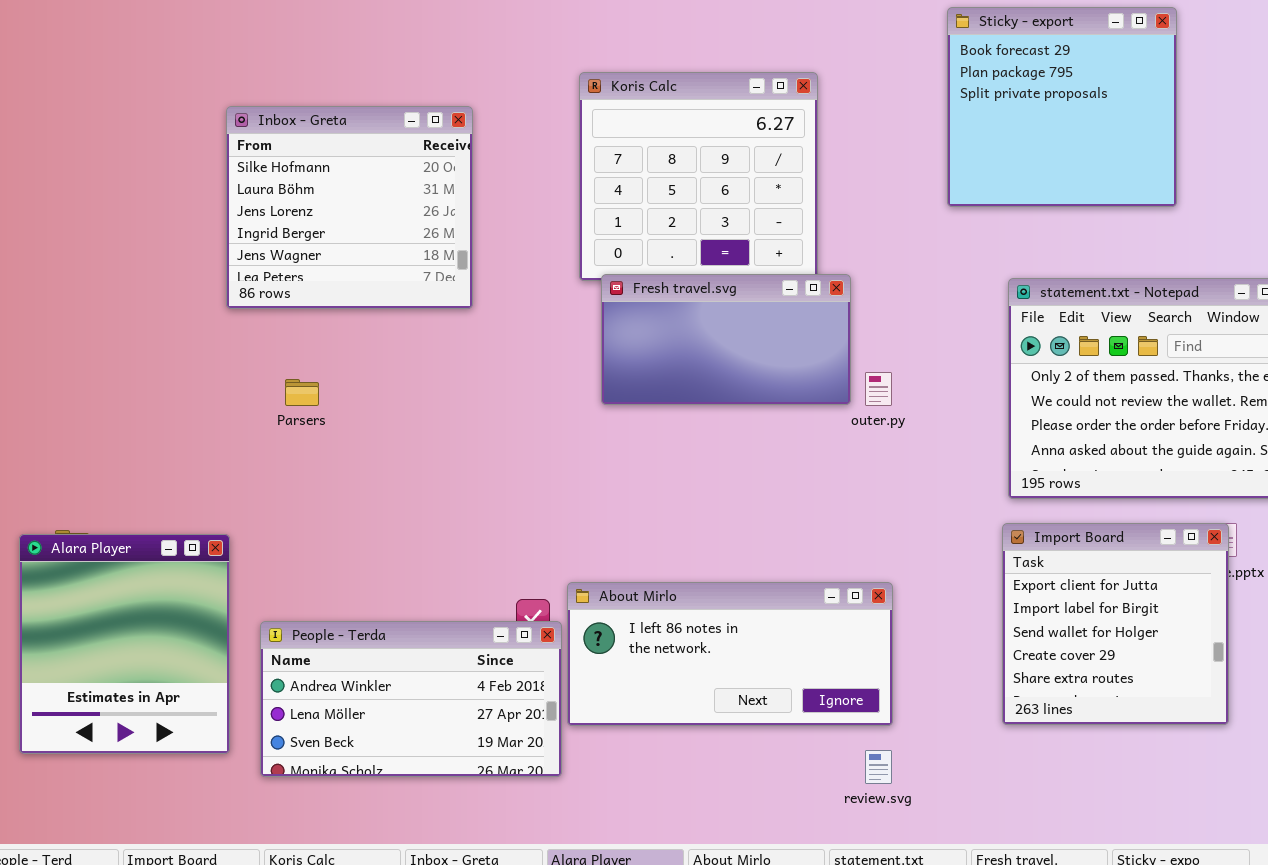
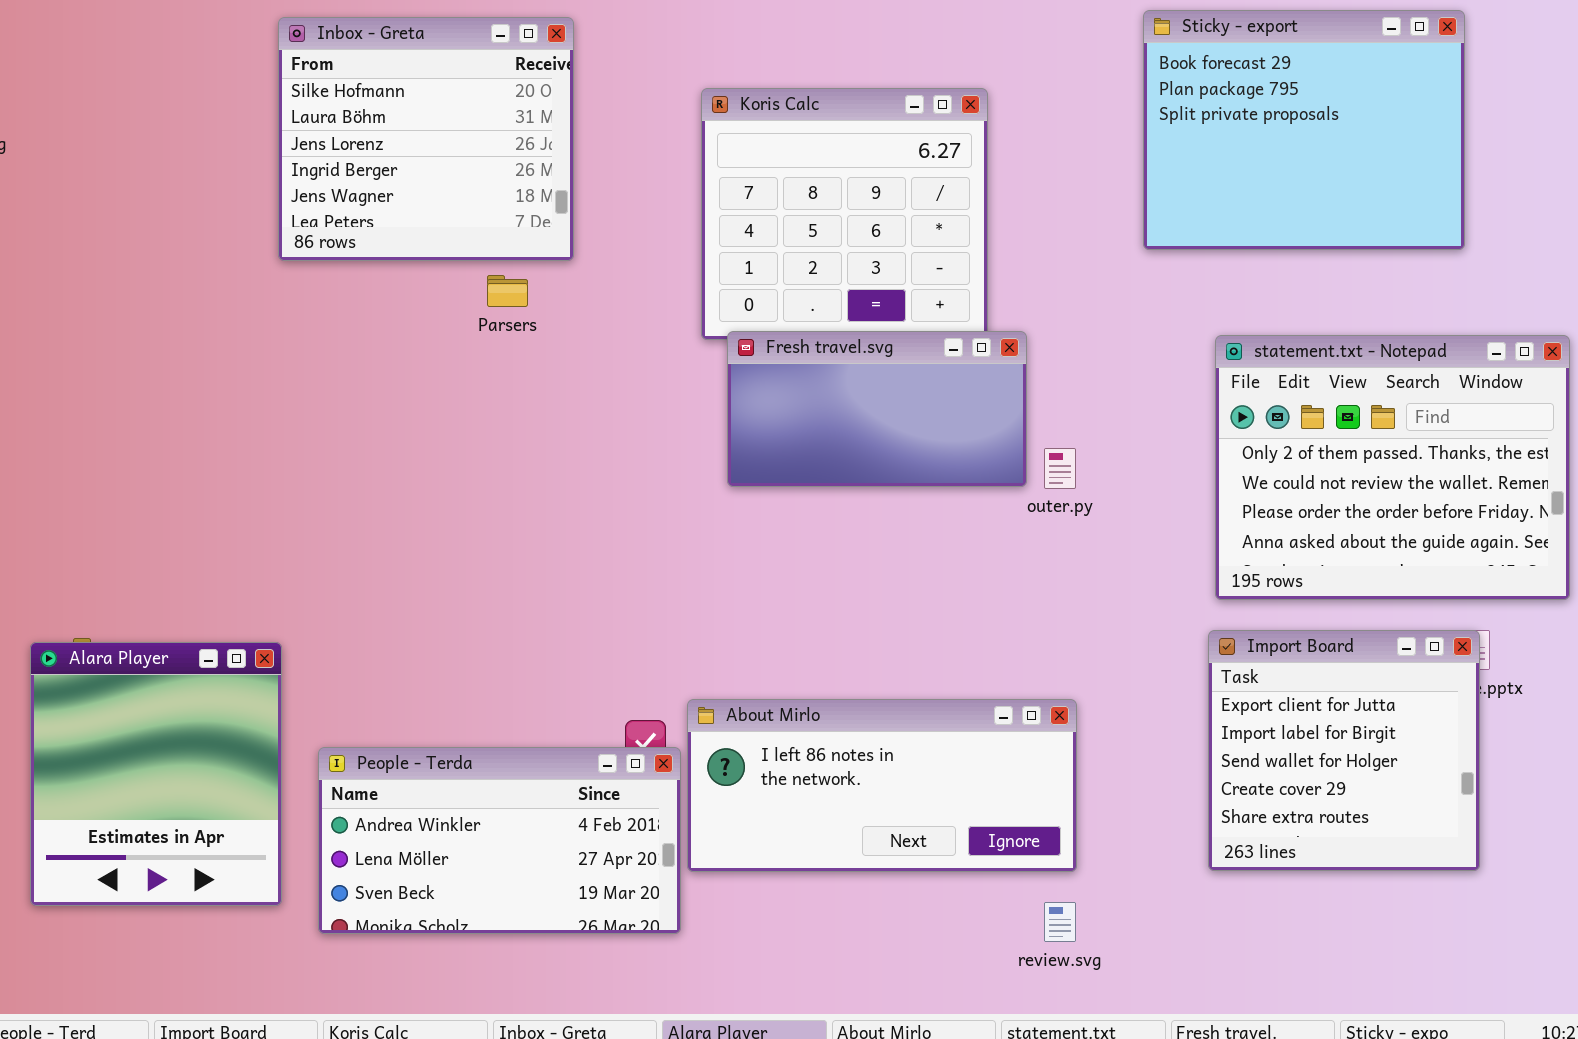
Sticky - export: [947,7,1177,207] -> [1143,10,1465,250], resized
Inbox - Greta: [226,106,473,309] -> [278,17,574,261], moved
Parsers: [285,379,319,406] -> [487,275,528,307], moved

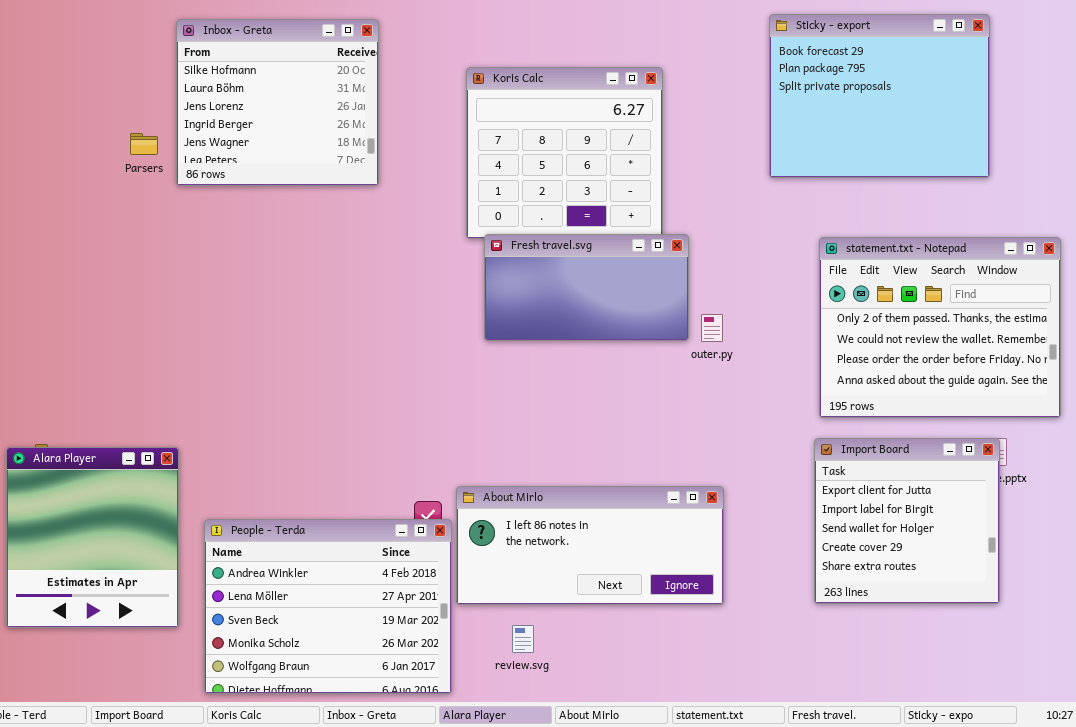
Parsers: [487,275,528,307] -> [130,133,158,155], moved
People - Terda: [318,747,681,934] -> [204,519,452,694], resized
review.svg: [1044,902,1076,942] -> [512,625,534,653], moved

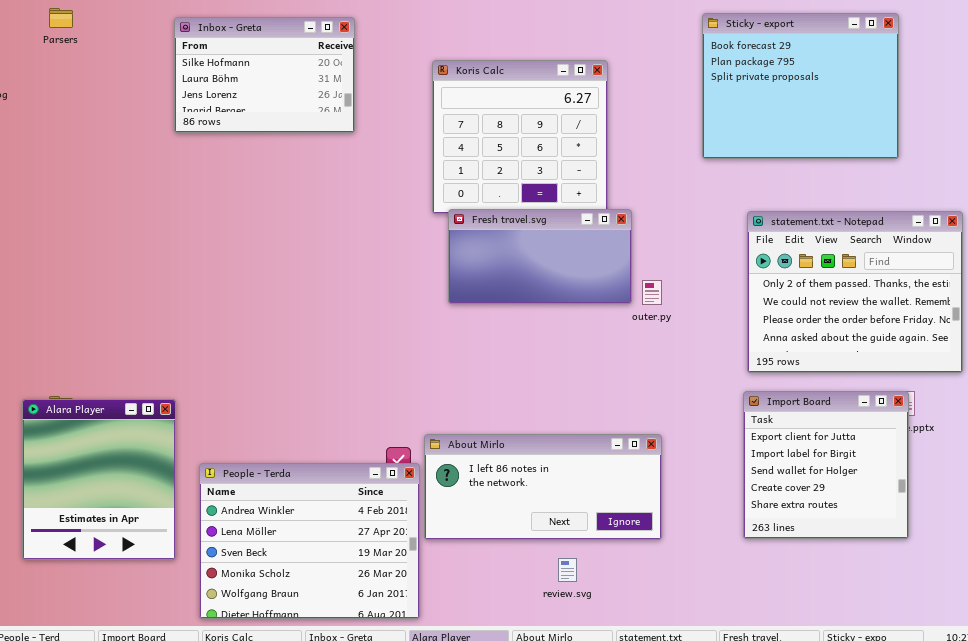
Inbox - Greta: [176,19,379,186] -> [174,17,355,133], resized
Parsers: [130,133,158,155] -> [49,8,73,28], moved
review.svg: [512,625,534,653] -> [558,558,577,582], moved

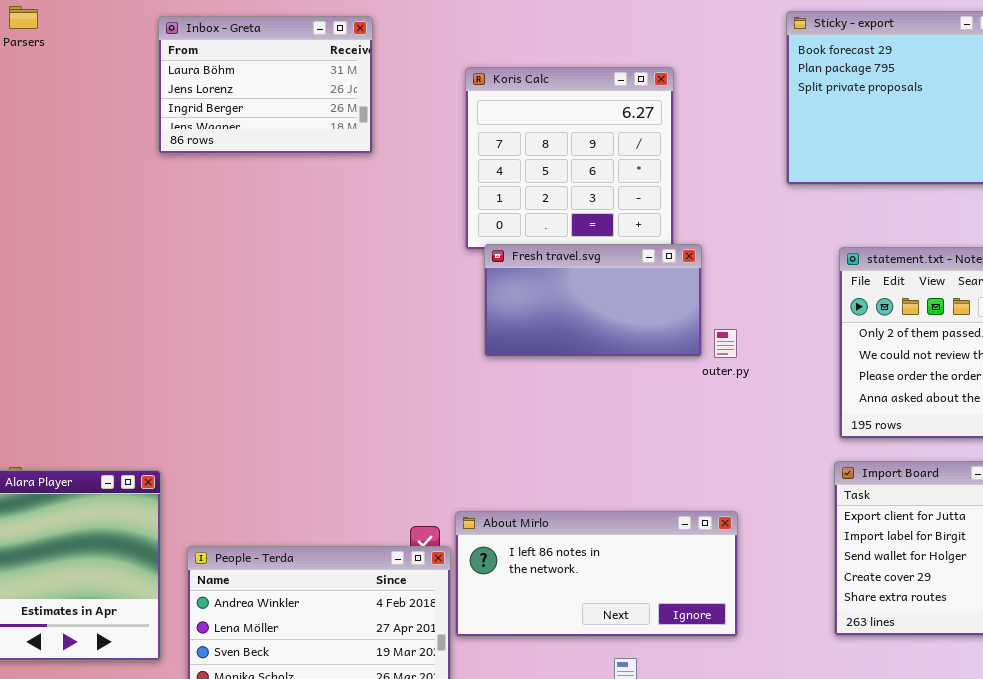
Inbox - Greta: [174,17,355,133] -> [158,16,373,154], scrolled down 1 row

